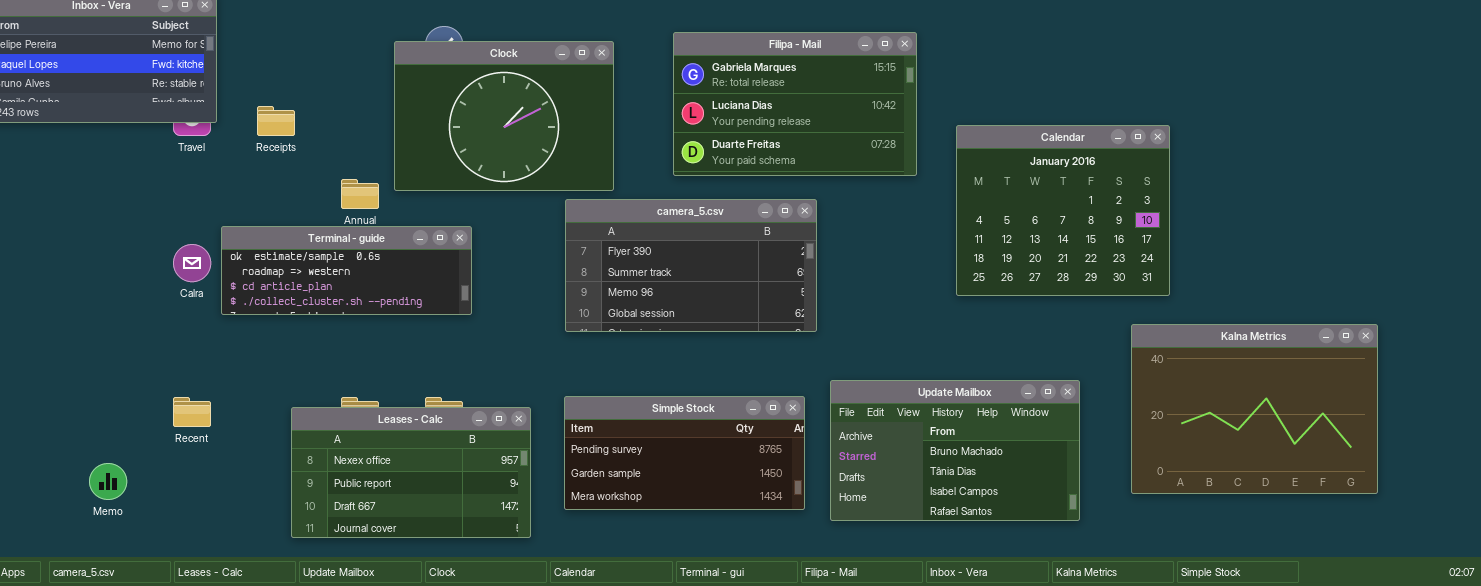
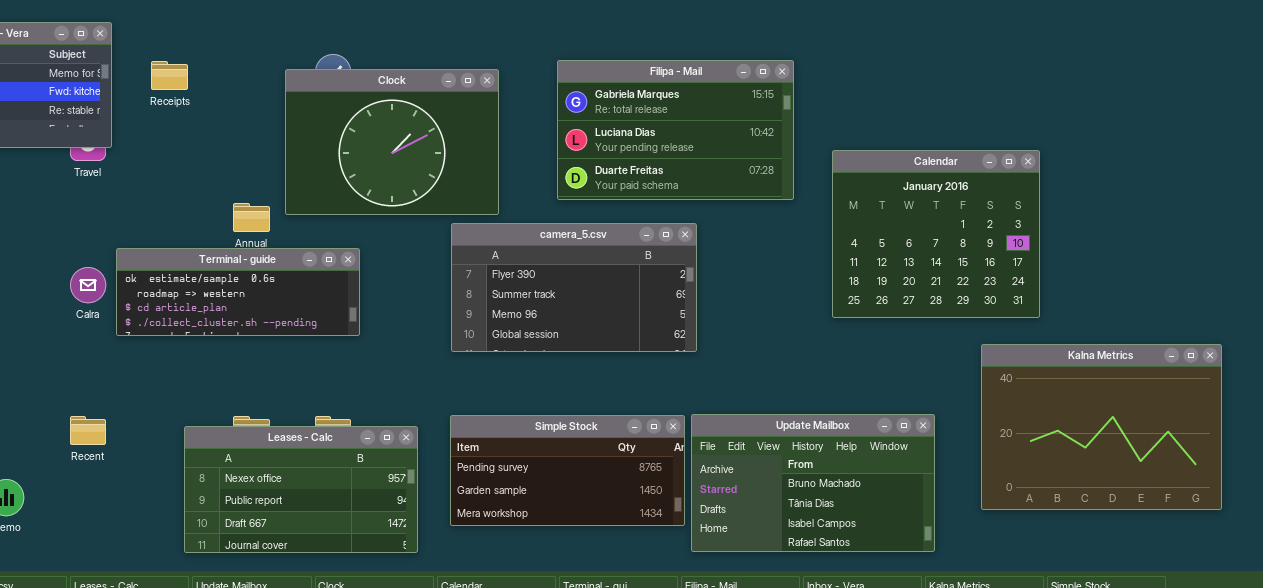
Receipts: [257,106,295,136] -> [151,61,188,90], moved
Kalna Metrics: [1131,324,1378,494] -> [981,344,1222,510], moved
Update Mailbox: [830,380,1080,521] -> [691,414,935,552], moved

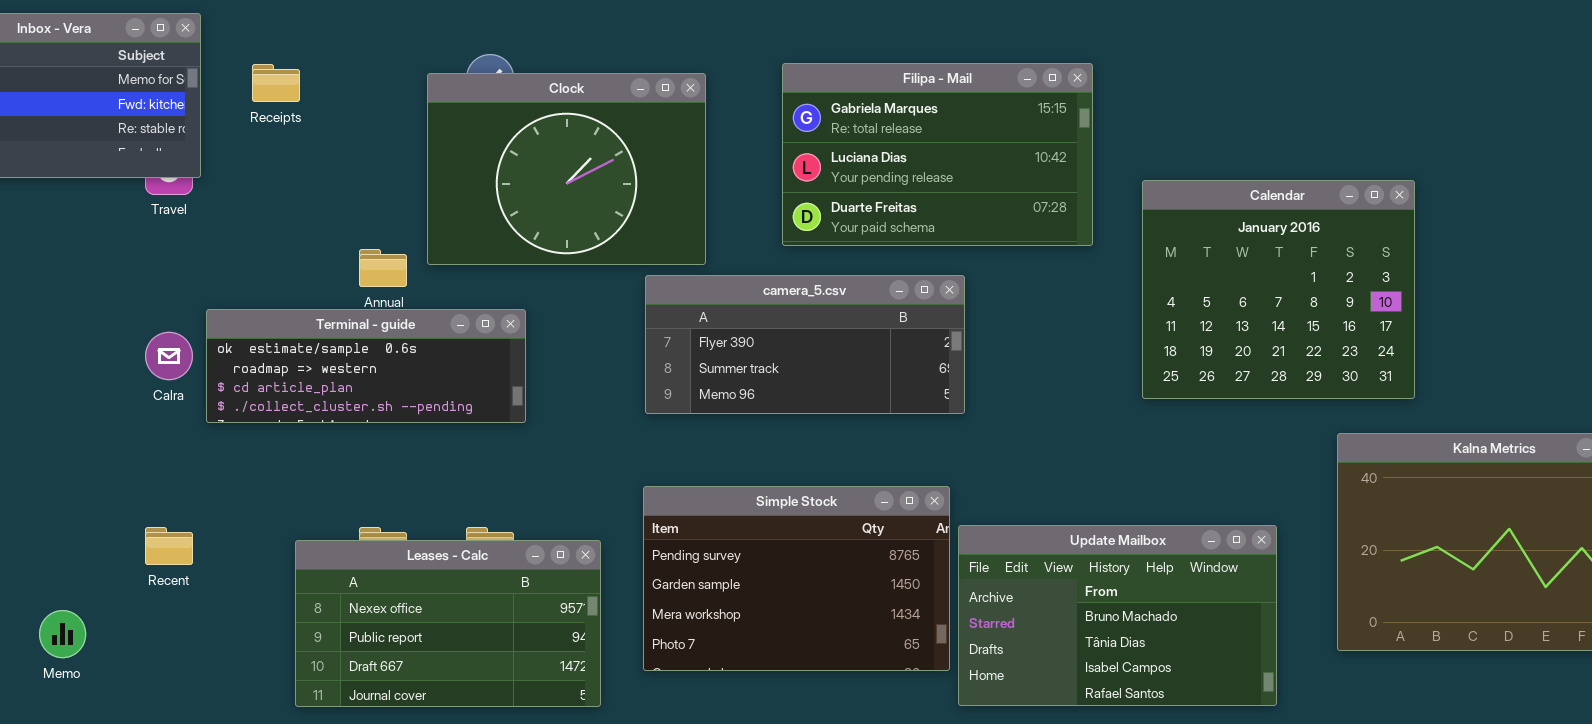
camera_5.csv: [451,223,697,352] -> [645,275,965,414], resized
Simple Stock: [450,415,685,526] -> [643,486,950,671], resized

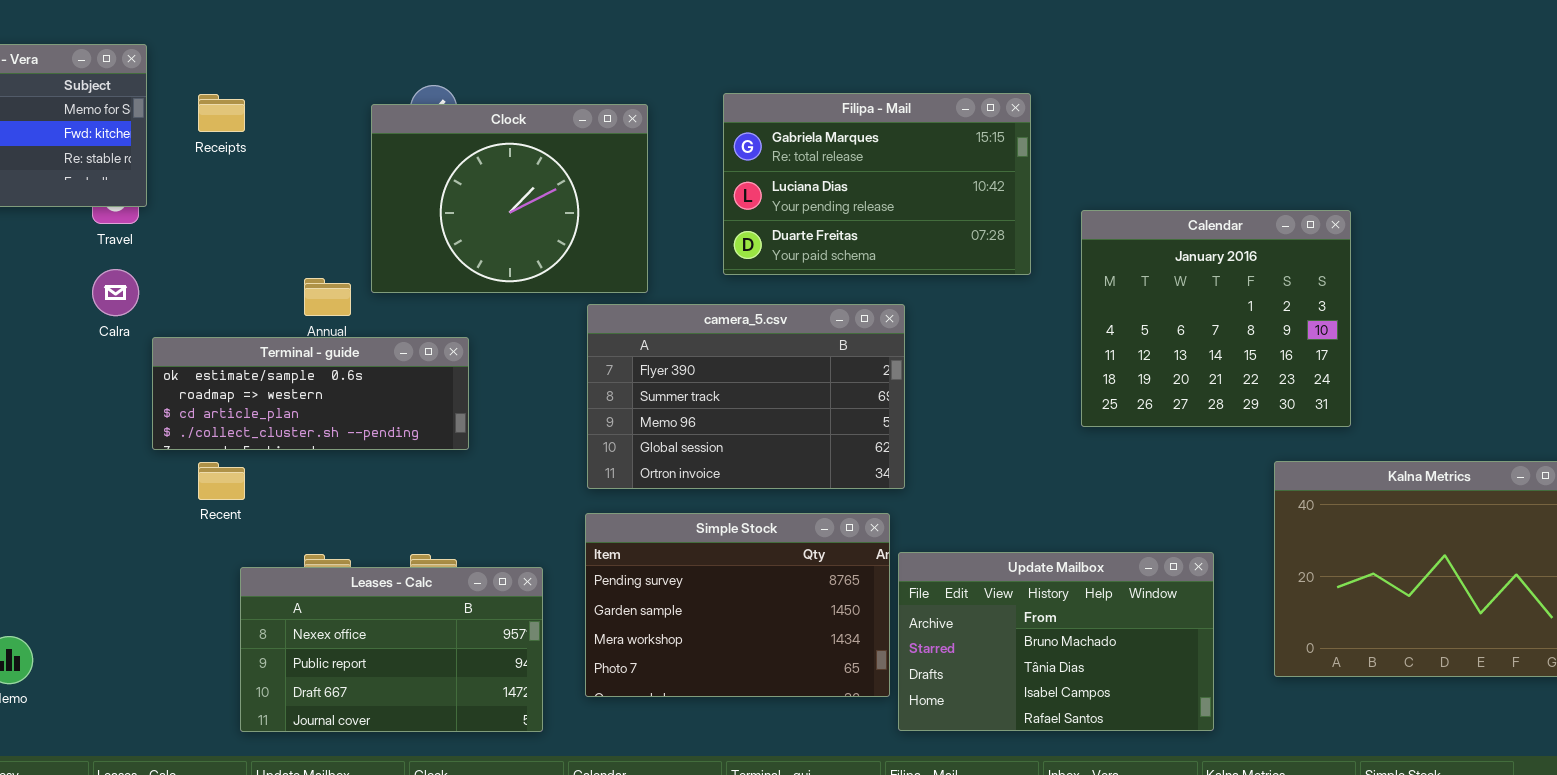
camera_5.csv: [645,275,965,414] -> [587,304,905,489], resized
Calra: [145,332,193,380] -> [92,269,139,316], moved
Recent: [145,527,193,565] -> [198,462,245,500], moved

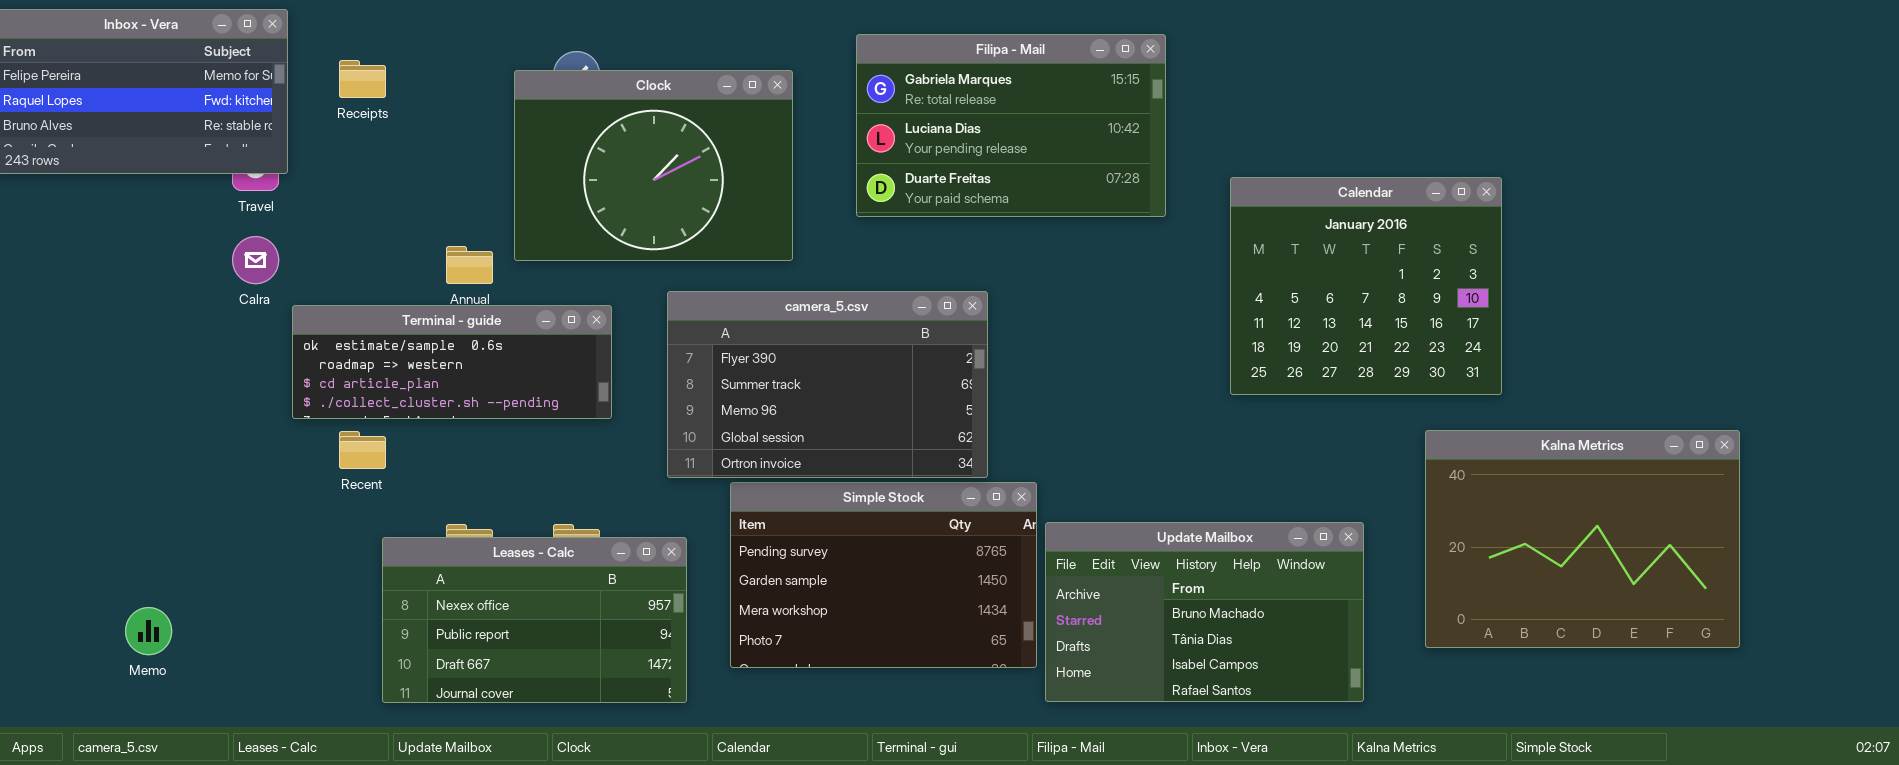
Filipa - Mail: [723,93,1031,275] -> [856,34,1166,217], moved
camera_5.csv: [587,304,905,489] -> [667,291,988,478], moved

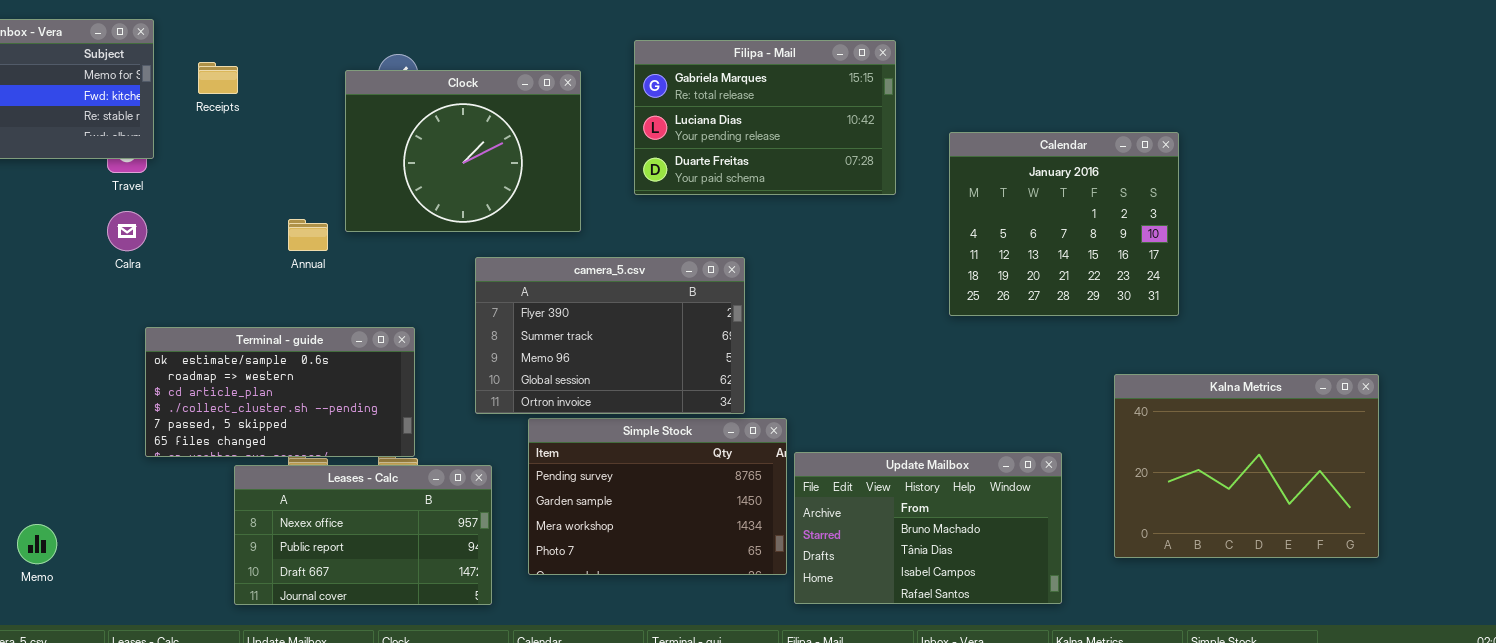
Calendar: [1230,177,1502,395] -> [949,132,1179,316], moved
Terminal - guide: [292,305,612,419] -> [145,327,415,457], moved, resized

